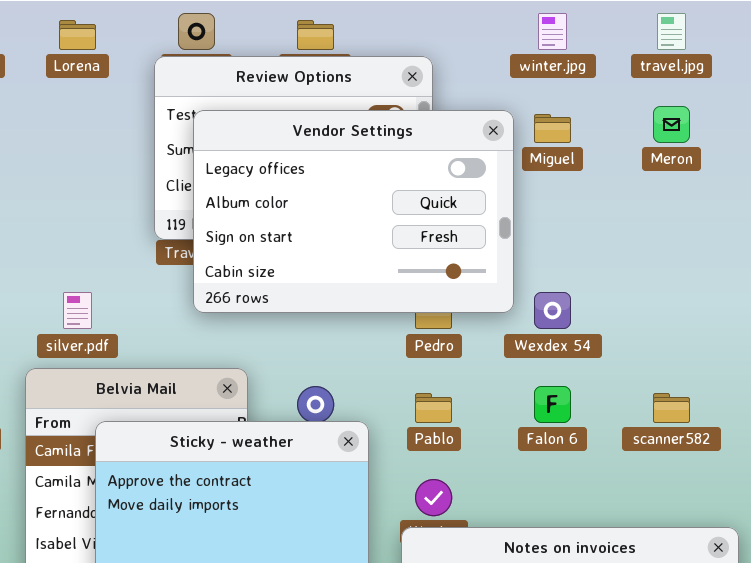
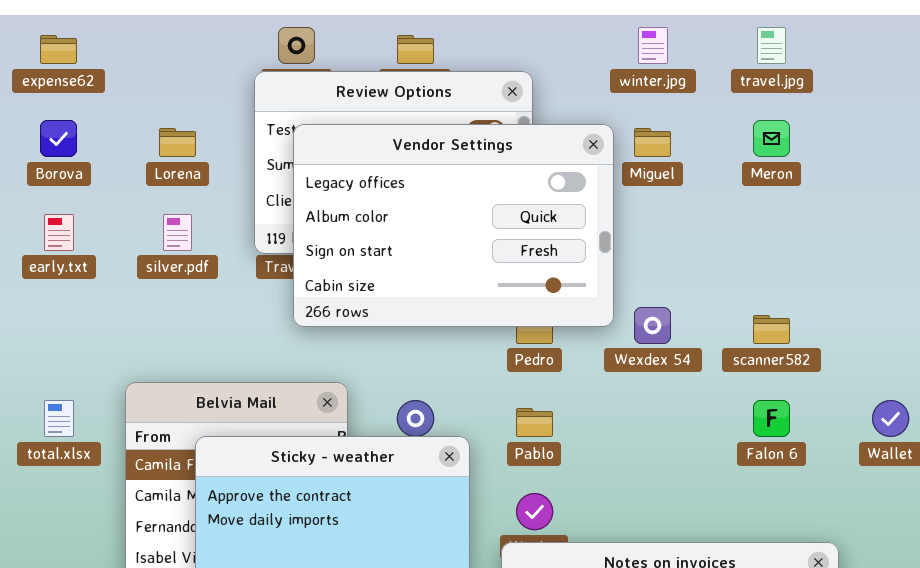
Lorena: [59,20,96,50] -> [159,128,196,157], moved
silver.pdf: [63,292,92,329] -> [163,214,192,251], moved
Falon 6: [534,386,571,423] -> [753,400,790,437], moved
scanner582: [653,393,690,423] -> [753,315,790,344], moved

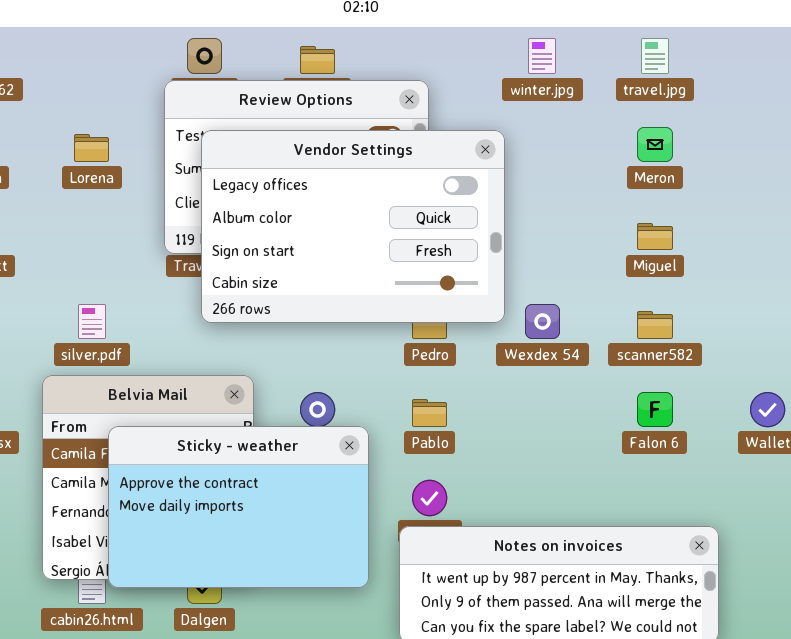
Miguel: [634,128,671,157] -> [637,223,673,250], moved
silver.pdf: [163,214,192,251] -> [78,304,106,339], moved

